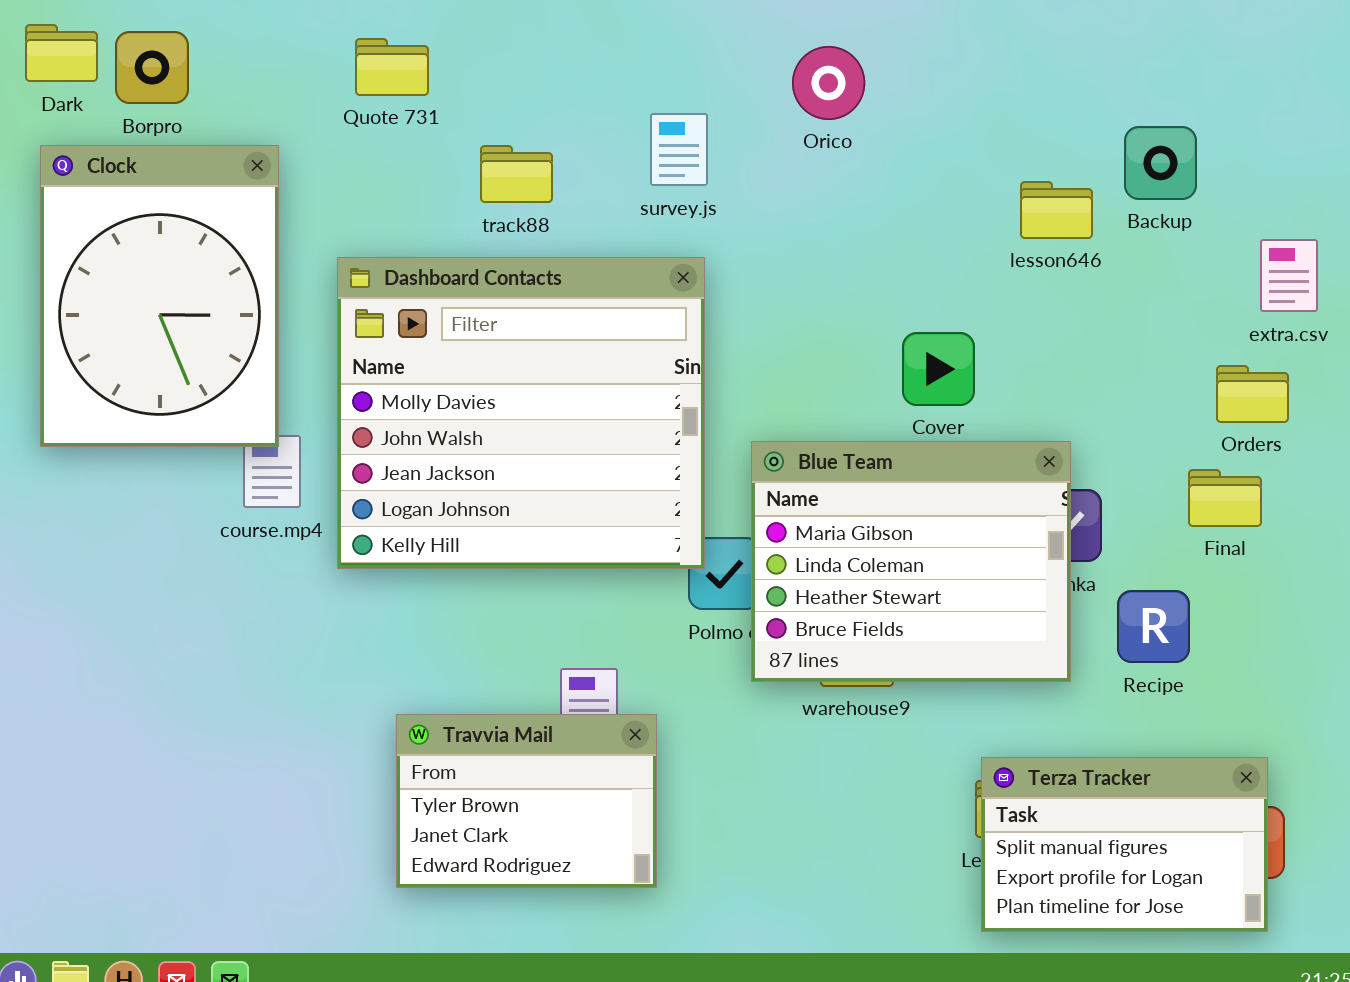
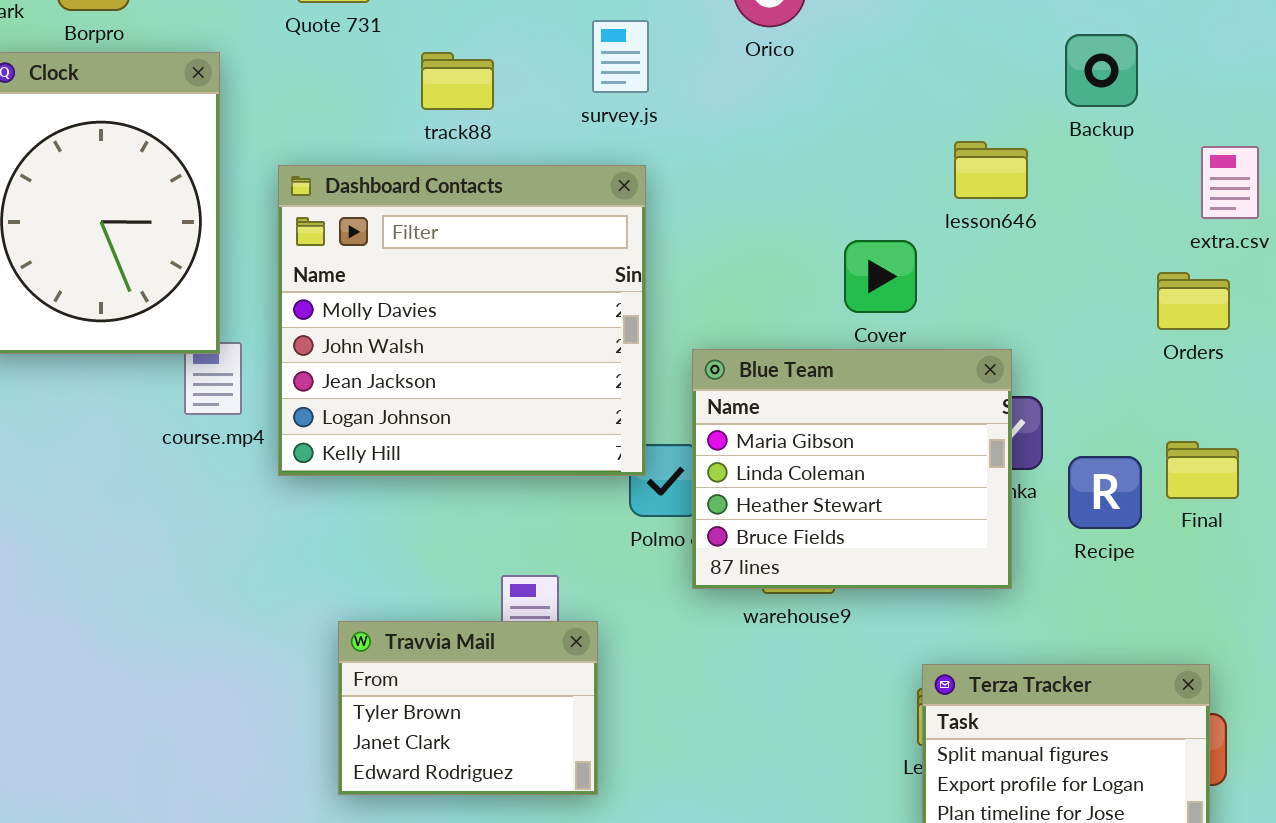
lesson646: [1020,181,1093,239] -> [954,141,1028,199], moved
Final: [1188,469,1262,527] -> [1166,441,1239,499], moved
Recipe: [1117,590,1190,663] -> [1068,456,1142,529], moved

